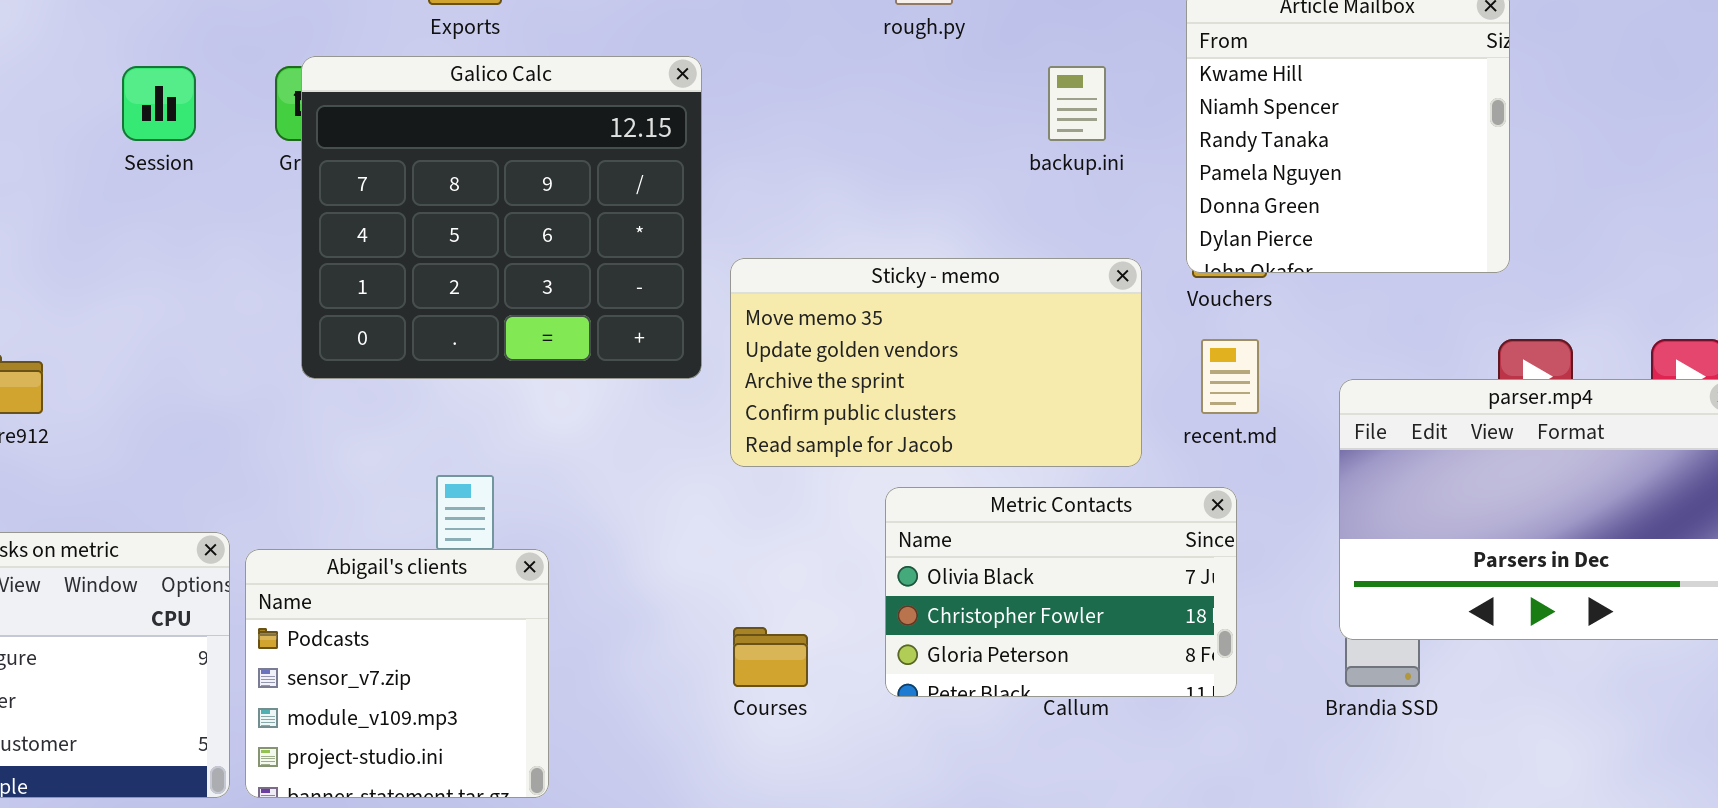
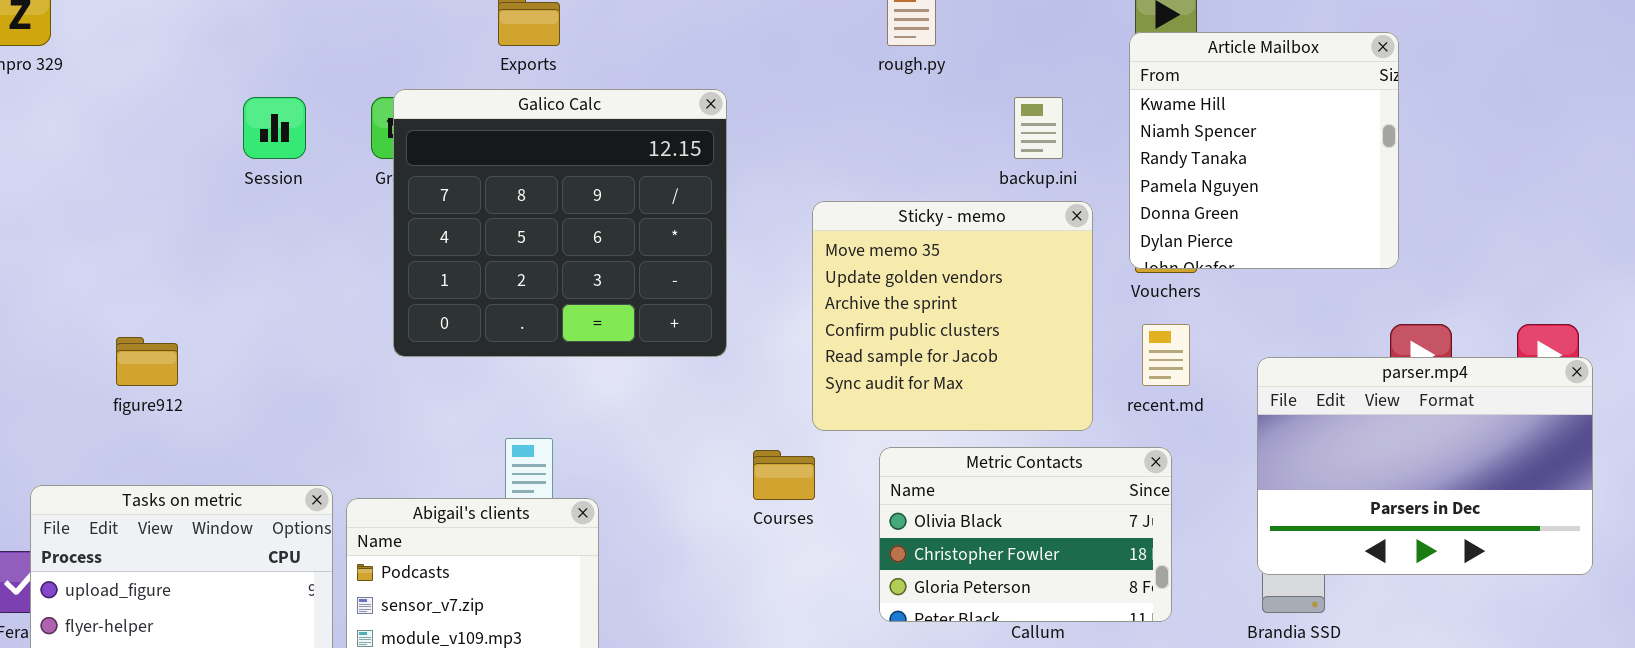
Sticky - memo: [730,258,1142,467] -> [812,201,1093,431], resized
Courses: [733,627,808,687] -> [753,450,815,500], moved

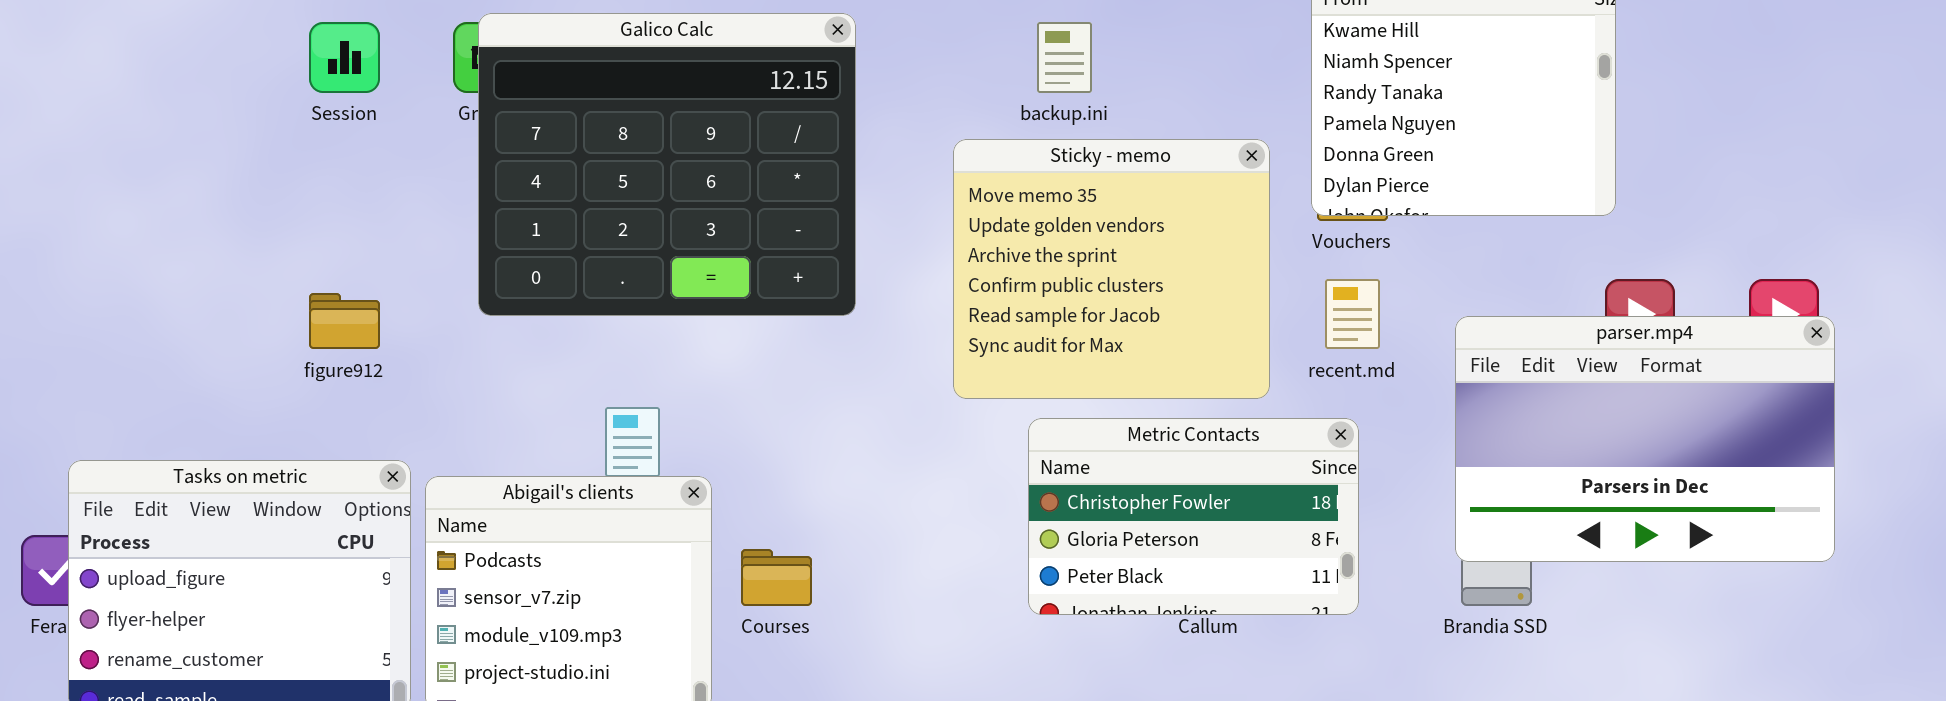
backup.ini: [1014,97,1063,159] -> [1037,22,1092,93], moved
figure912: [116,337,178,386] -> [309,293,380,349], moved
Metric Contacts: [879,447,1172,622] -> [1028,418,1359,615], scrolled down 1 row
Courses: [753,450,815,500] -> [741,549,812,606], moved

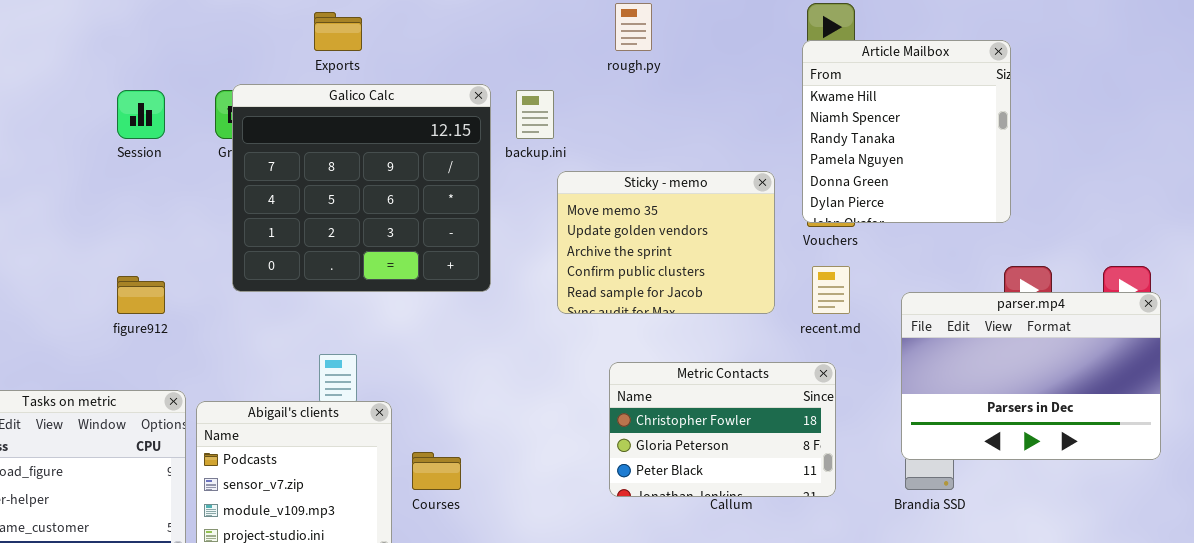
backup.ini: [1037,22,1092,93] -> [516,90,554,139], moved
Sticky - memo: [953,139,1270,399] -> [557,171,775,314], resized

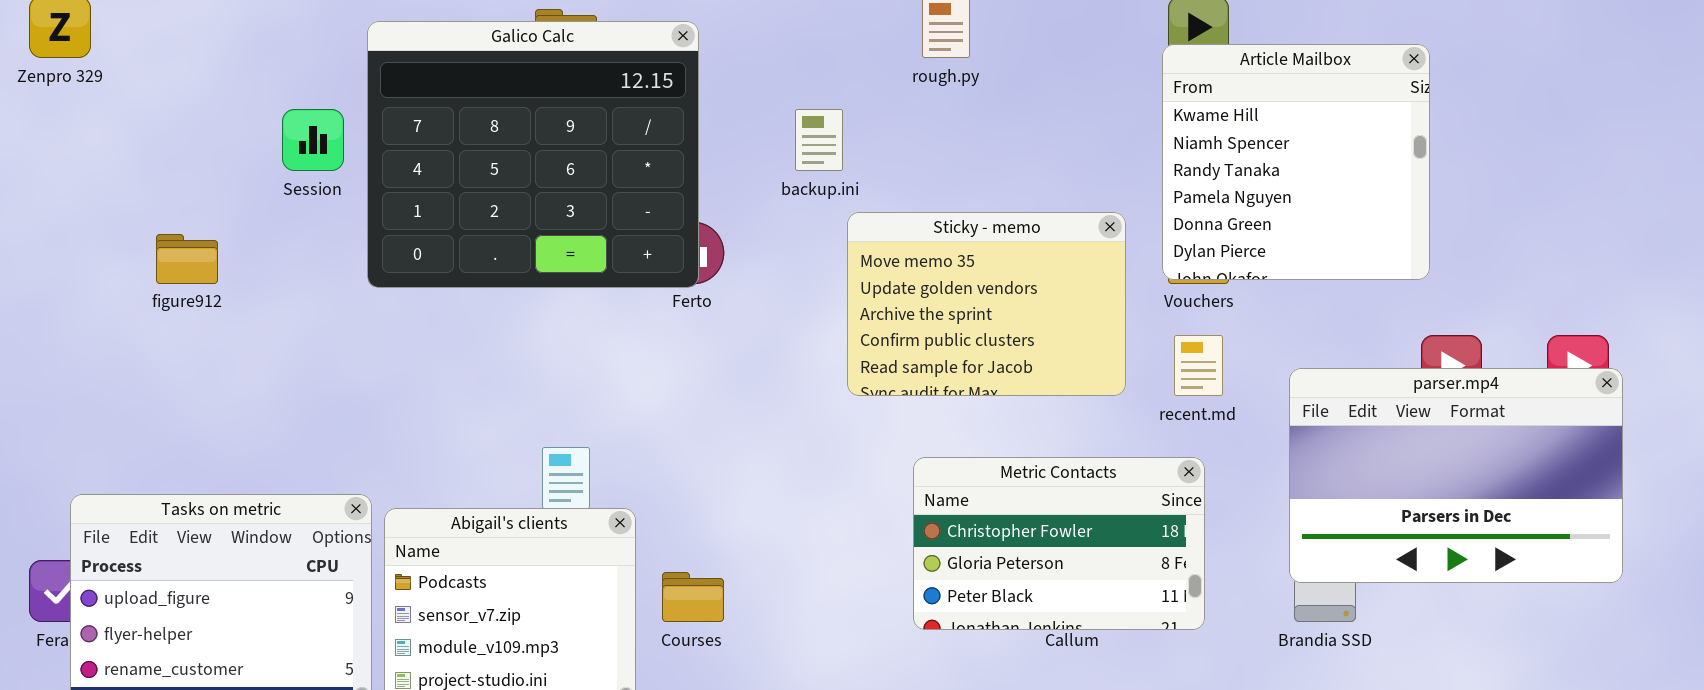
Galico Calc: [232,84,491,292] -> [367,21,699,288], moved
figure912: [117,276,165,314] -> [156,234,218,284], moved

